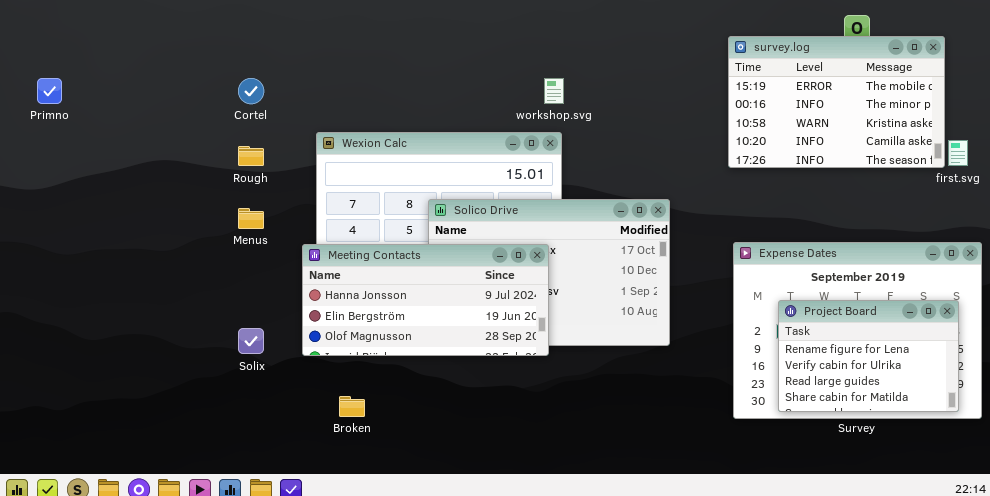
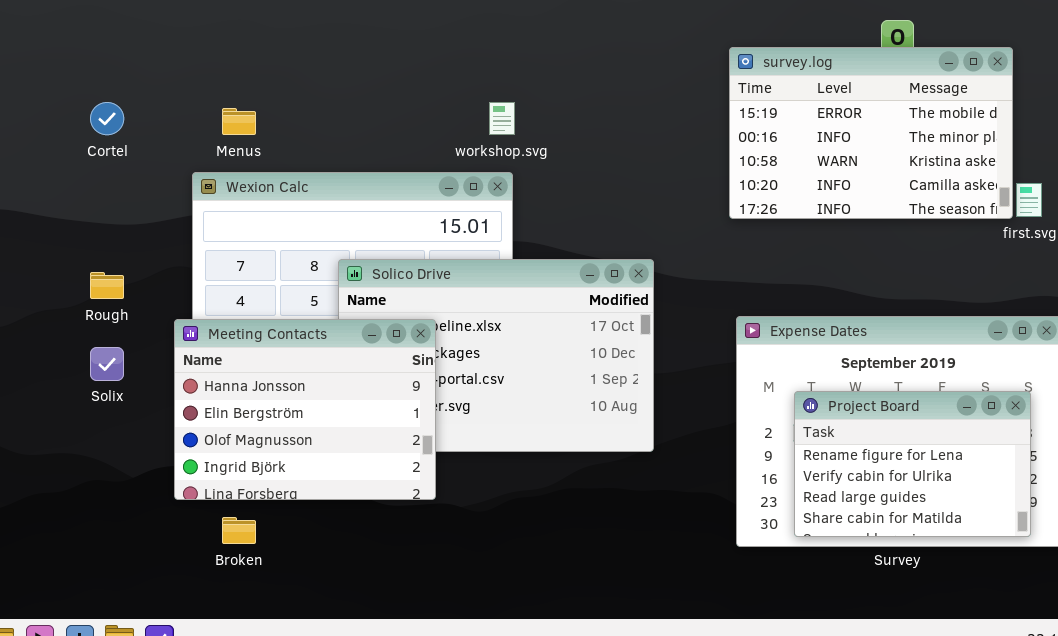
Rough: [238,146,264,166] -> [90,272,124,299], moved
Menus: [238,208,264,229] -> [222,108,256,135], moved
Meeting Contacts: [302,244,549,356] -> [174,319,436,500], resized
Solix: [238,328,264,354] -> [90,347,124,381], moved

